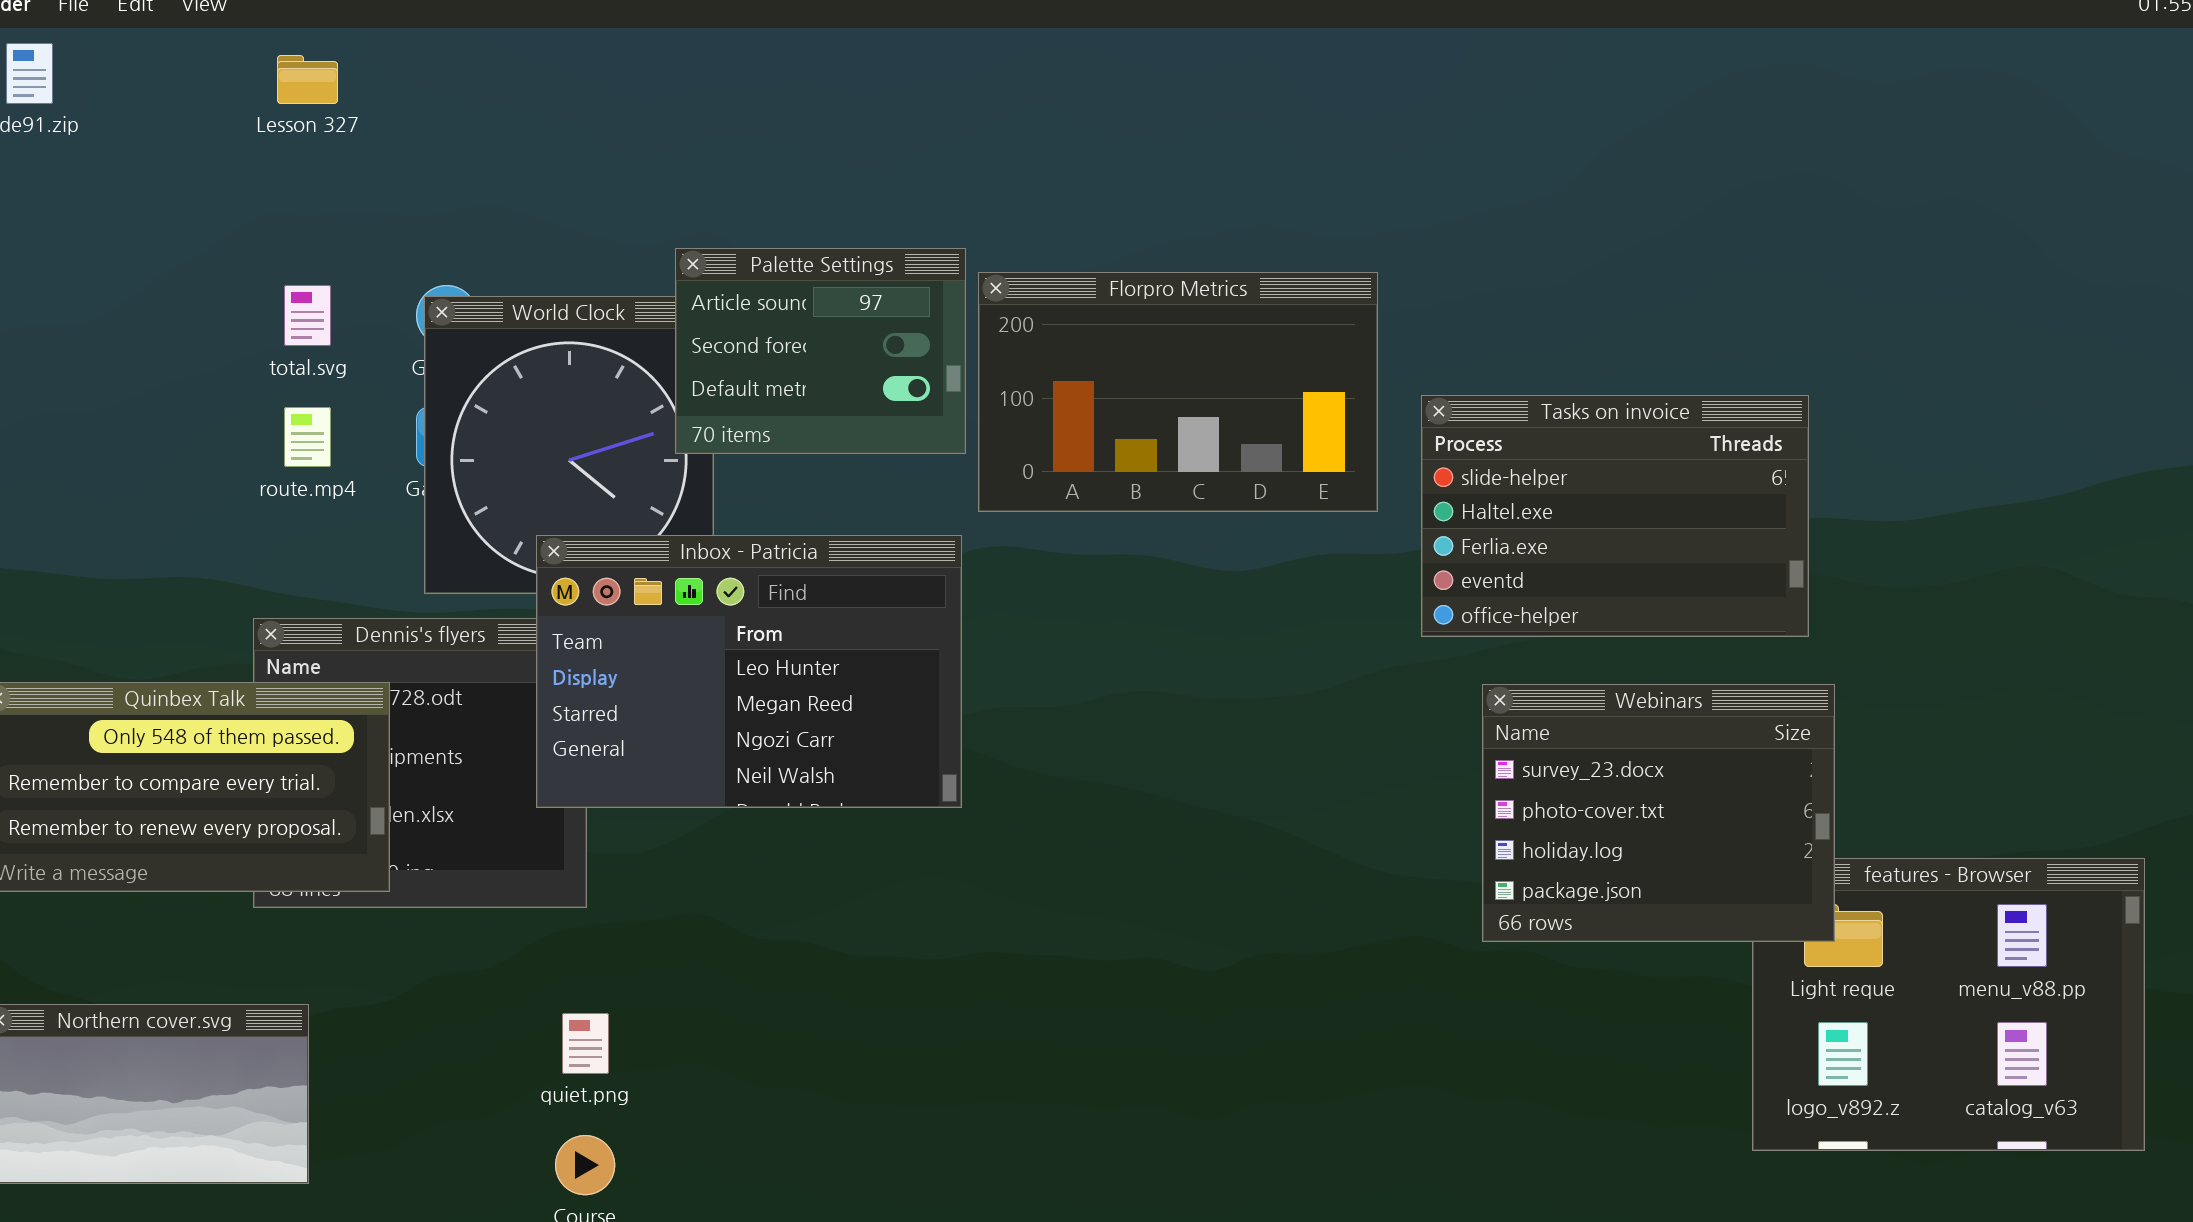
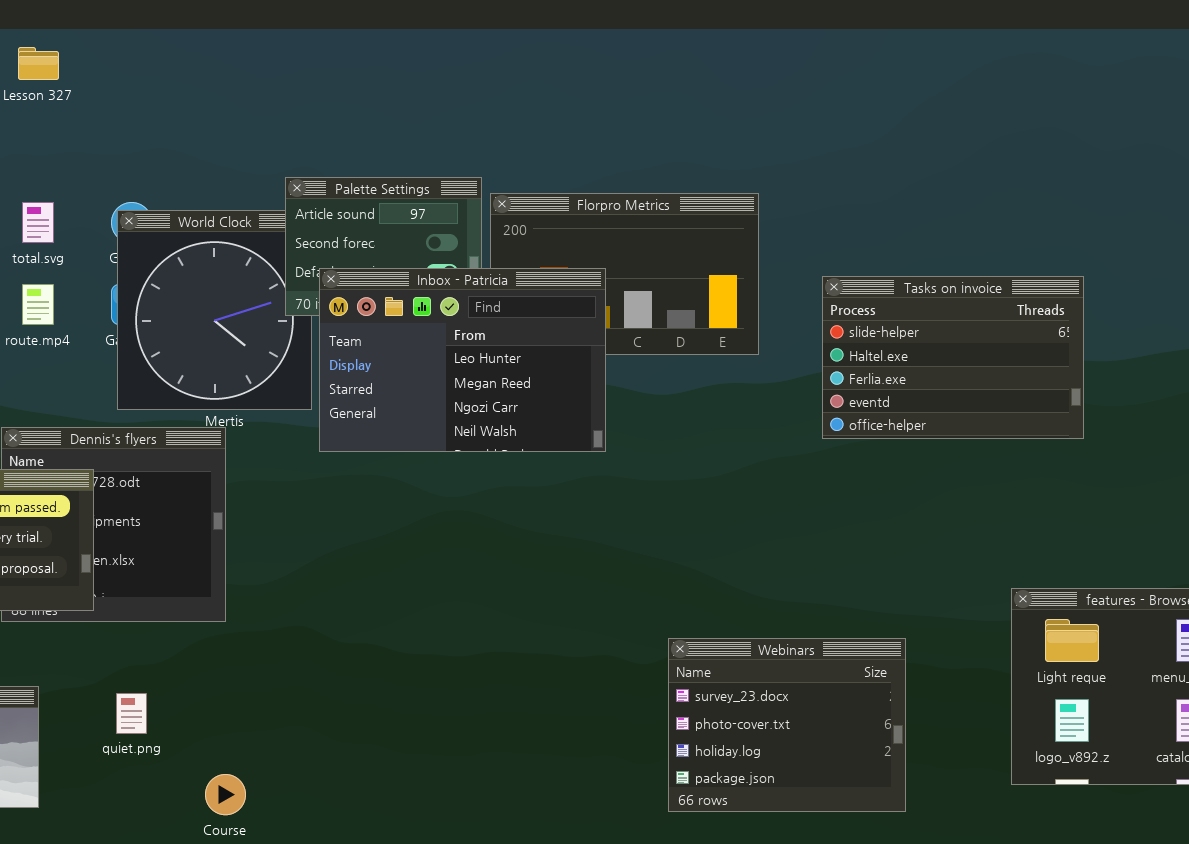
Tasks on invoice: [1421,395,1809,637] -> [822,276,1084,439], moved
Inbox - Patricia: [536,535,962,808] -> [319,268,606,452], moved
Webinars: [1482,684,1835,942] -> [668,638,906,812], moved
quiet.png: [562,1013,609,1074] -> [116,693,147,734], moved

